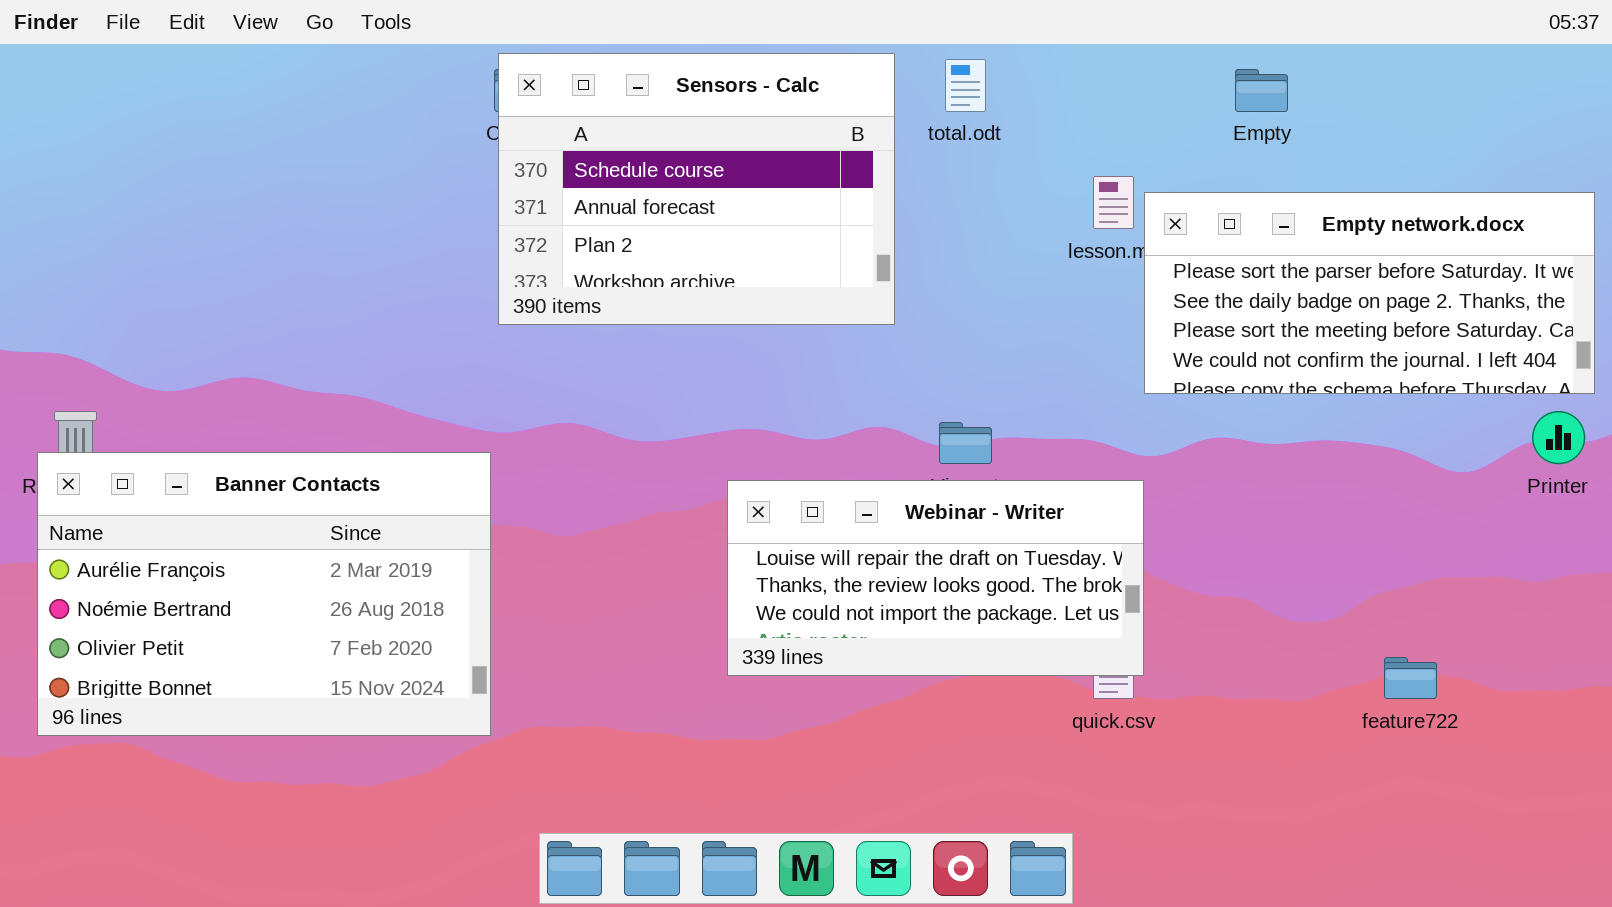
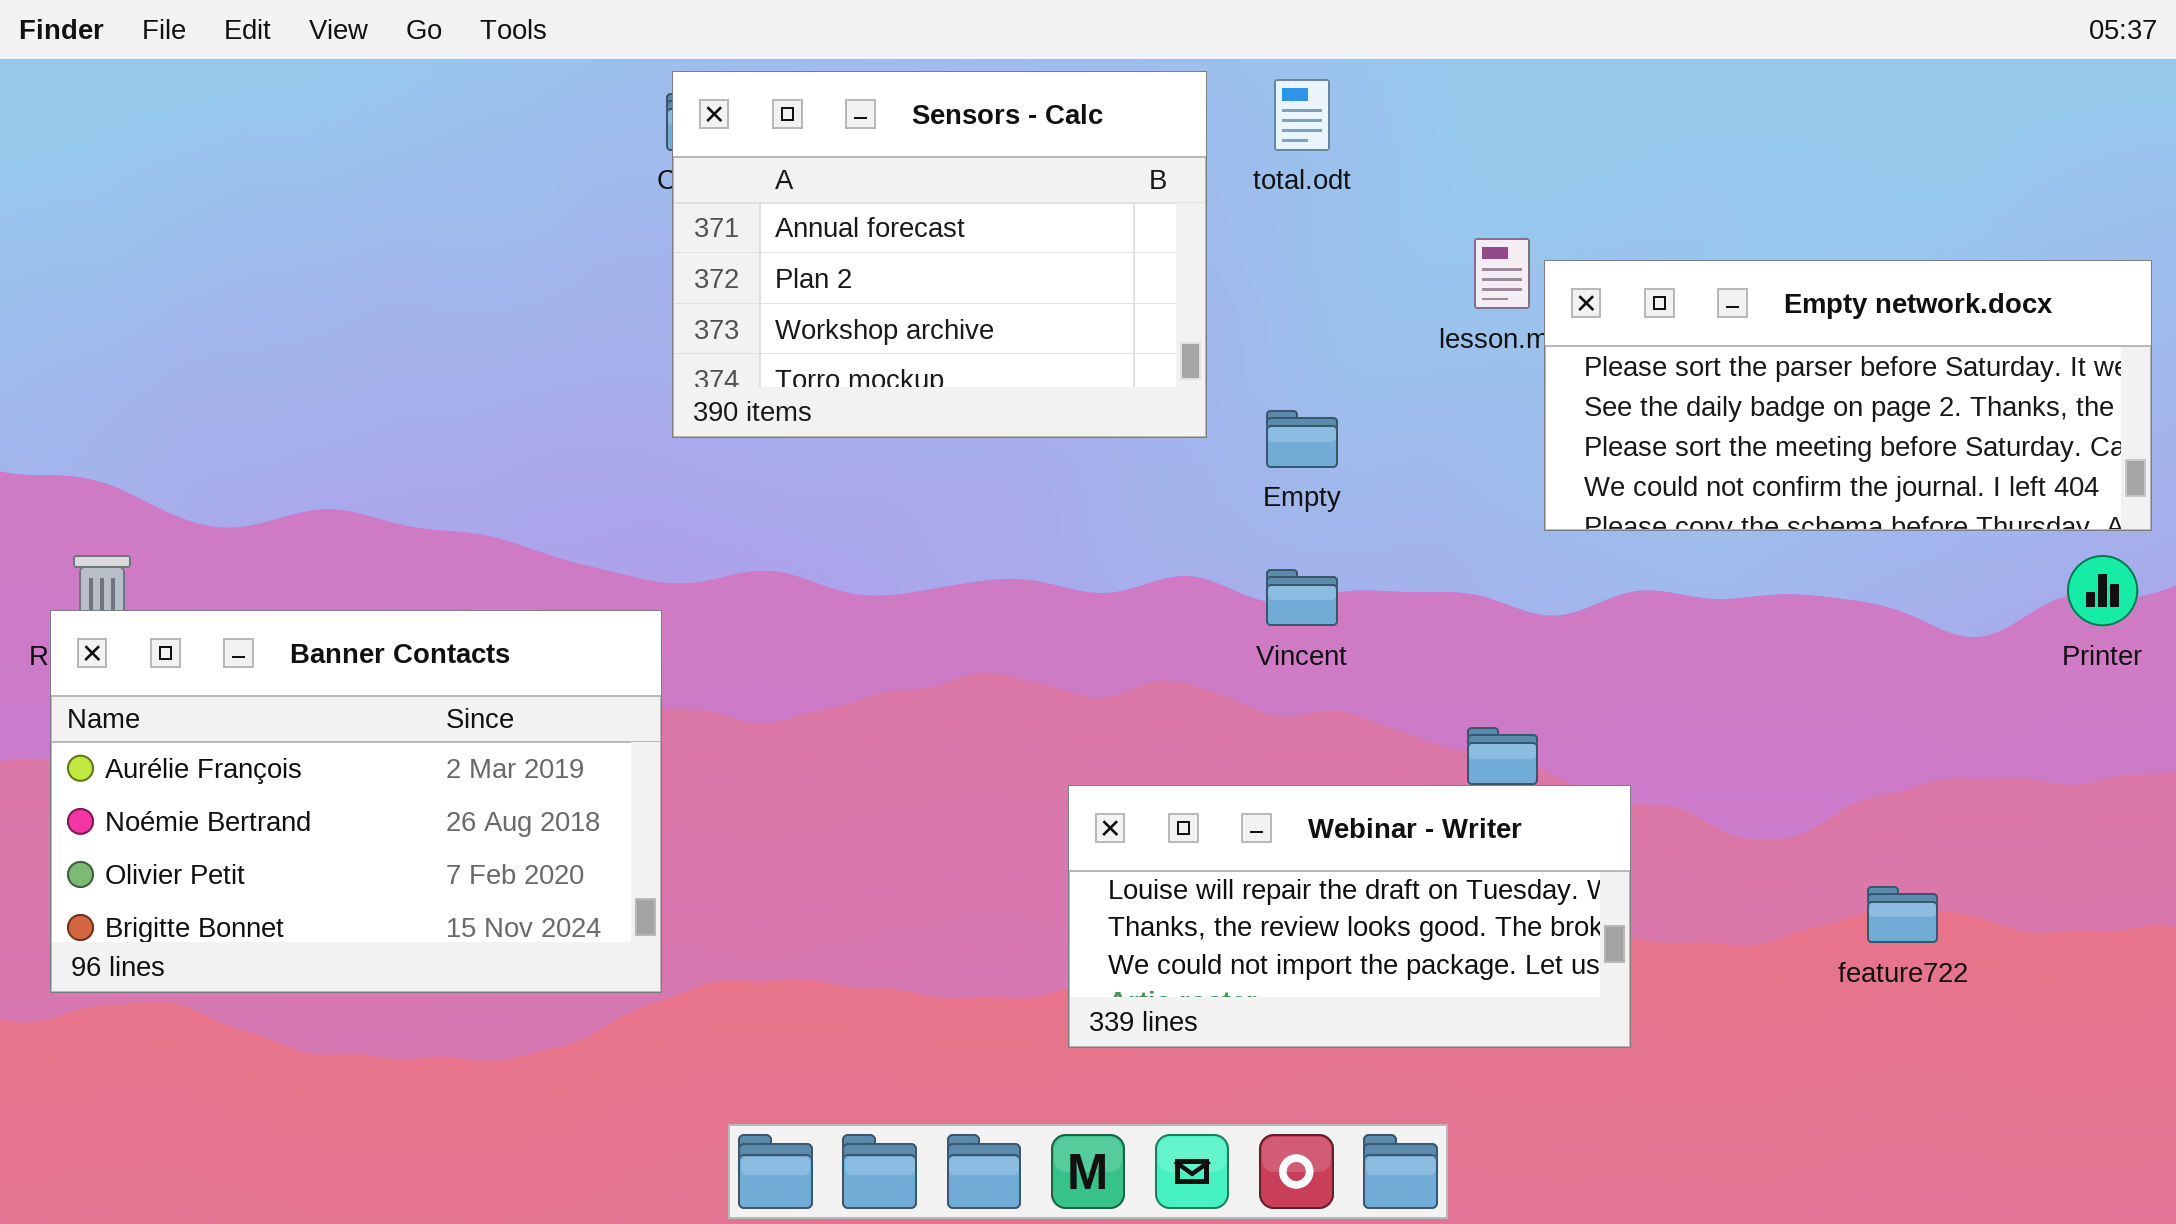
Sensors - Calc: [498,53,895,325] -> [672,71,1207,438], scrolled down 1 row
Empty: [1235,69,1288,112] -> [1266,410,1338,468], moved
Webinar - Writer: [727,480,1144,676] -> [1068,785,1631,1048], moved

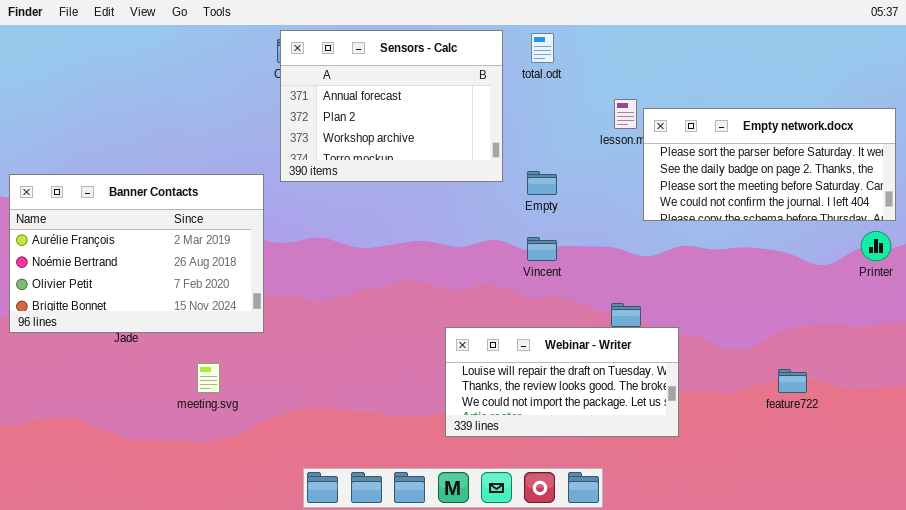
Banner Contacts: [50,610,662,993] -> [9,174,264,333], moved

